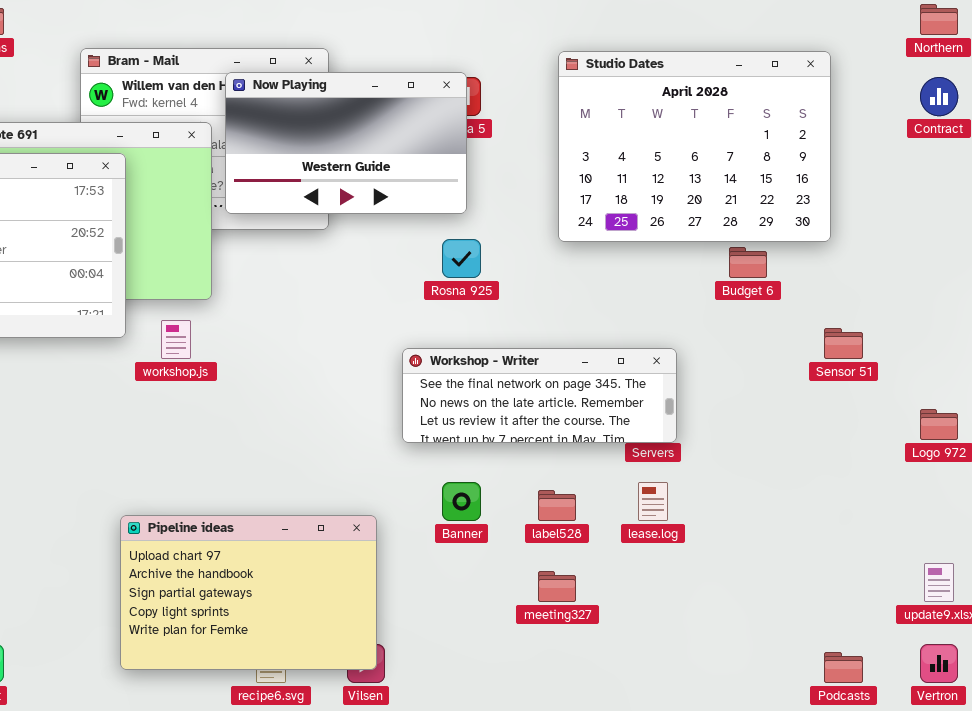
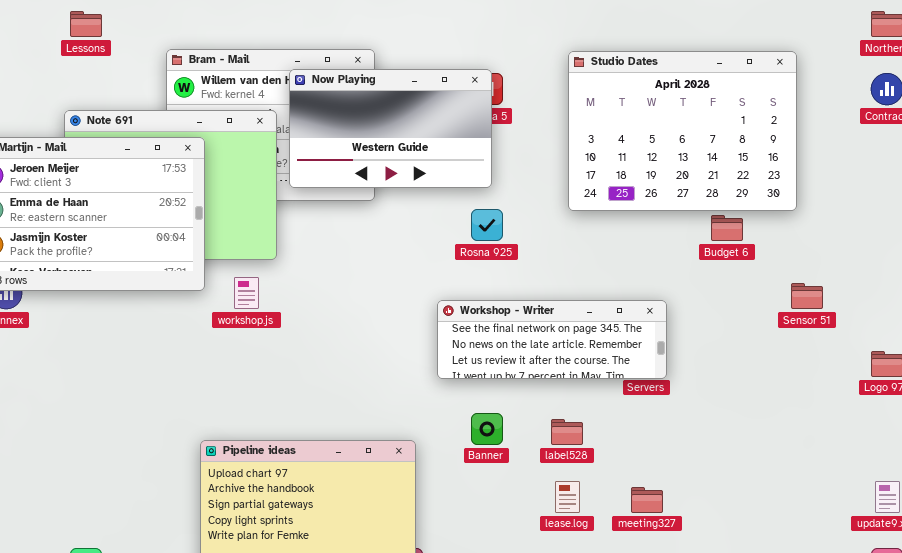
lease.log: [638,482,668,521] -> [555,481,580,513], moved
meeting327: [538,571,576,602] -> [631,487,663,513], moved

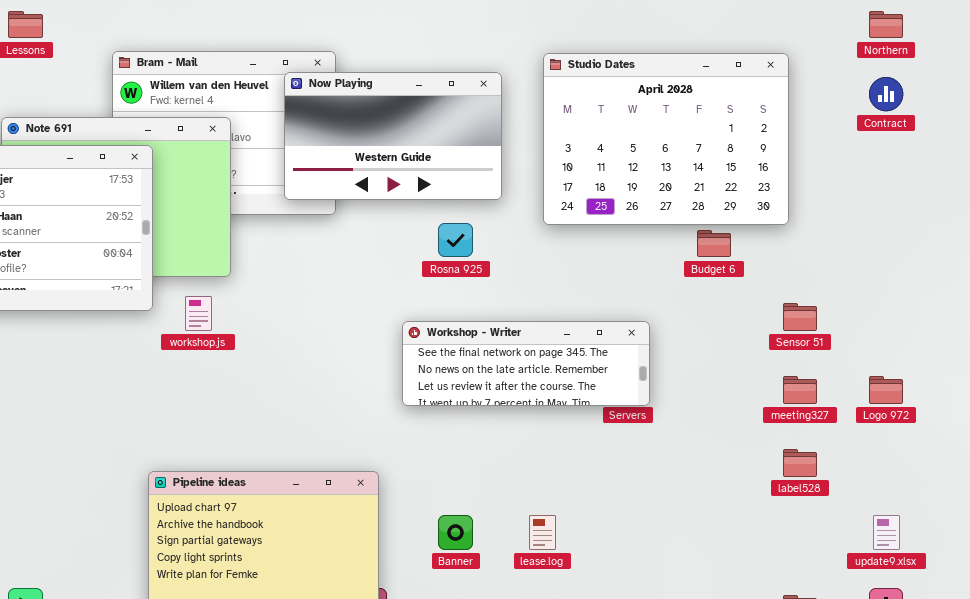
Now Playing: [289,69,492,188] -> [284,72,502,200], moved
Banner: [471,413,503,445] -> [438,515,473,550], moved
label528: [551,419,583,445] -> [783,449,817,477], moved
meeting327: [631,487,663,513] -> [783,376,817,404], moved

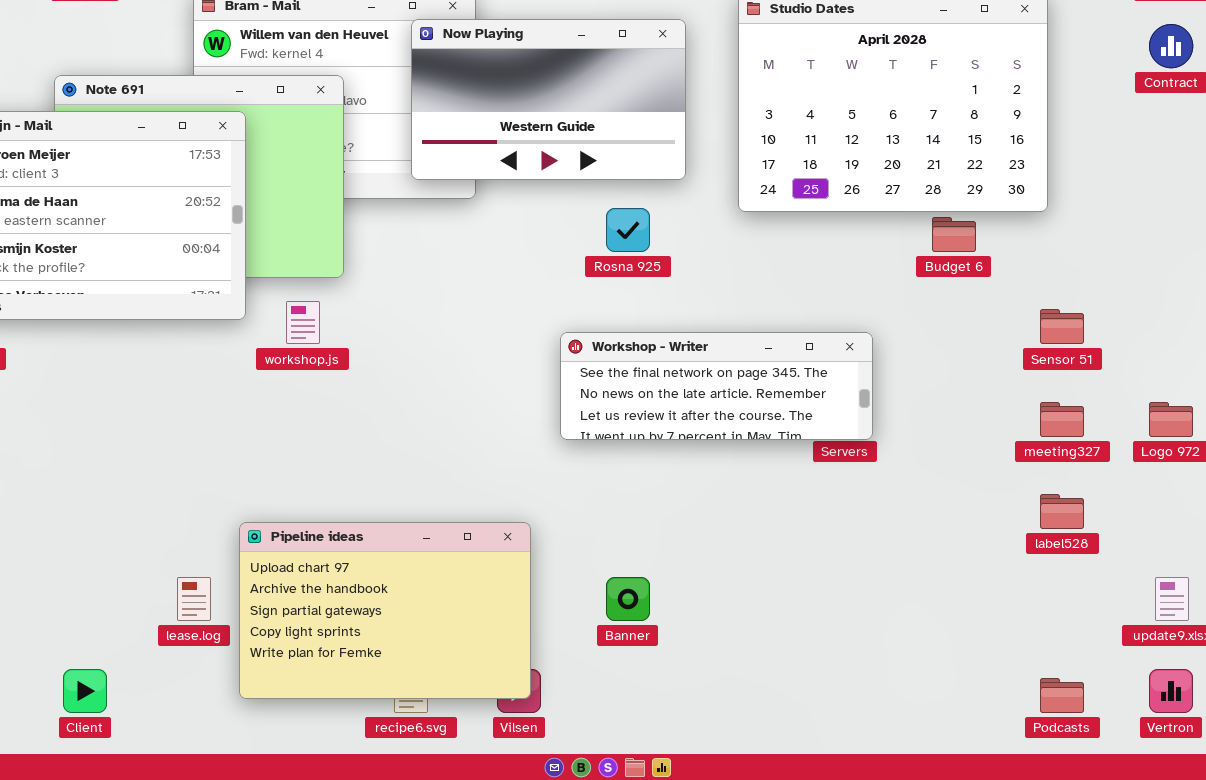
lease.log: [529,515,556,550] -> [177,577,211,621], moved

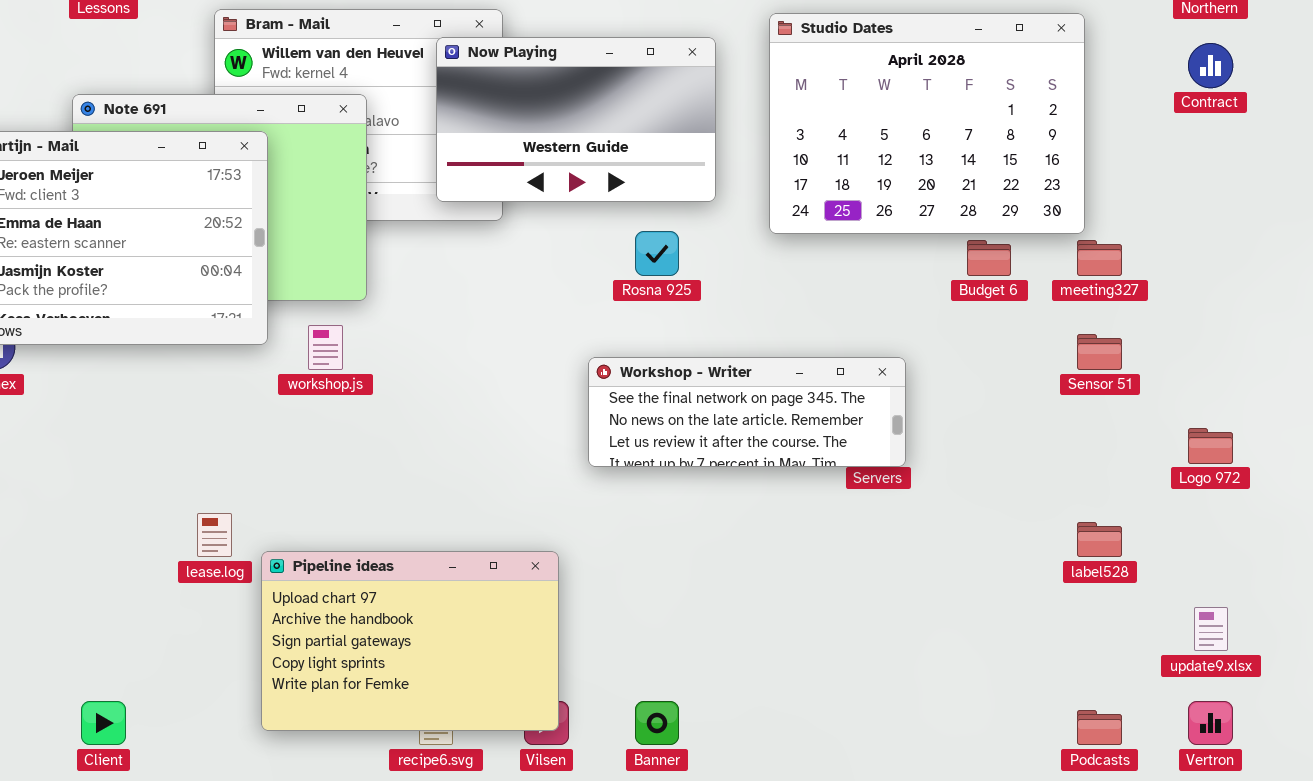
meeting327: [1040,402,1084,437] -> [1077,240,1122,276], moved
lease.log: [177,577,211,621] -> [197,513,232,557], moved
Banner: [606,577,650,621] -> [635,701,679,745], moved

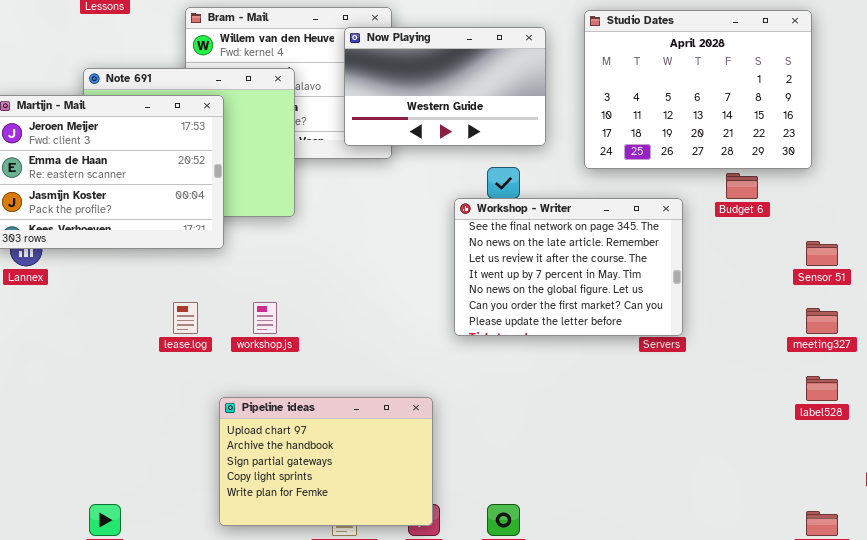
meeting327: [1077,240,1122,276] -> [806,308,838,334], moved
workshop.js: [308,325,343,370] -> [253,302,277,334], moved
Workshop - Writer: [588,357,906,467] -> [454,198,683,336], resized
lease.log: [197,513,232,557] -> [173,302,198,334], moved

